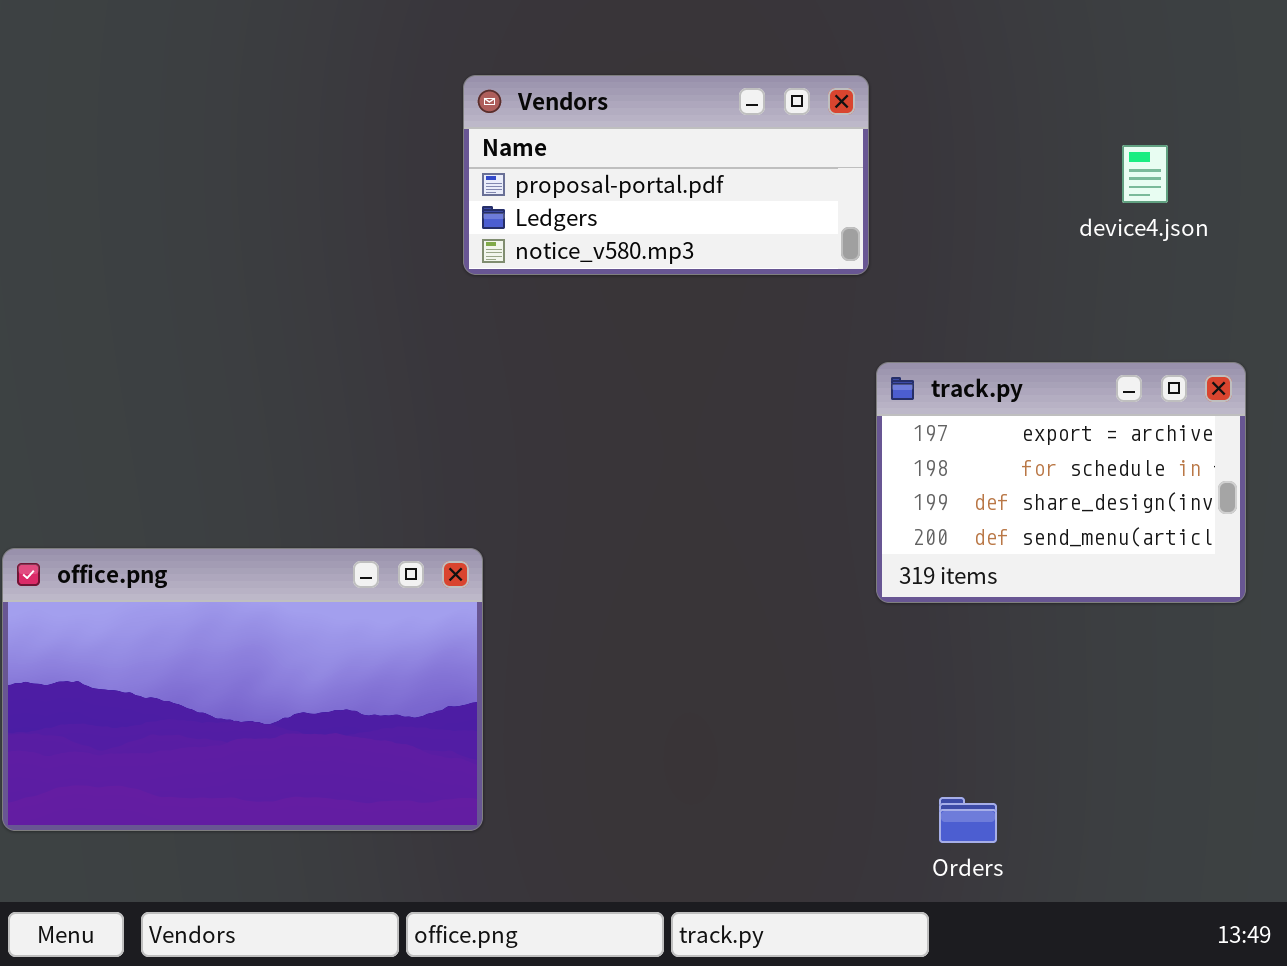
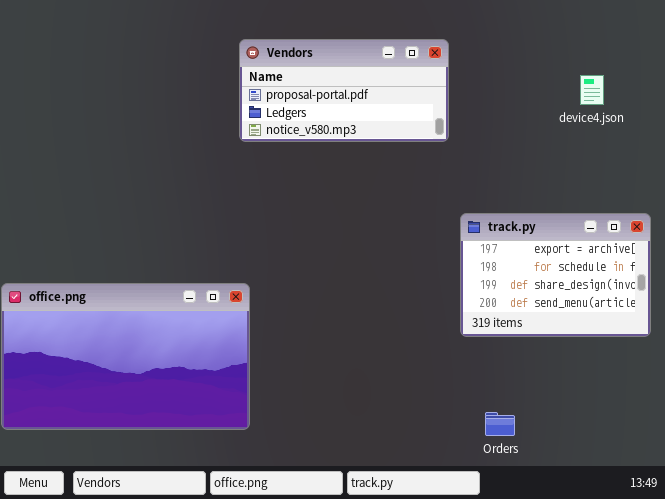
track.py: [876,362,1246,603] -> [460,213,651,337], moved

